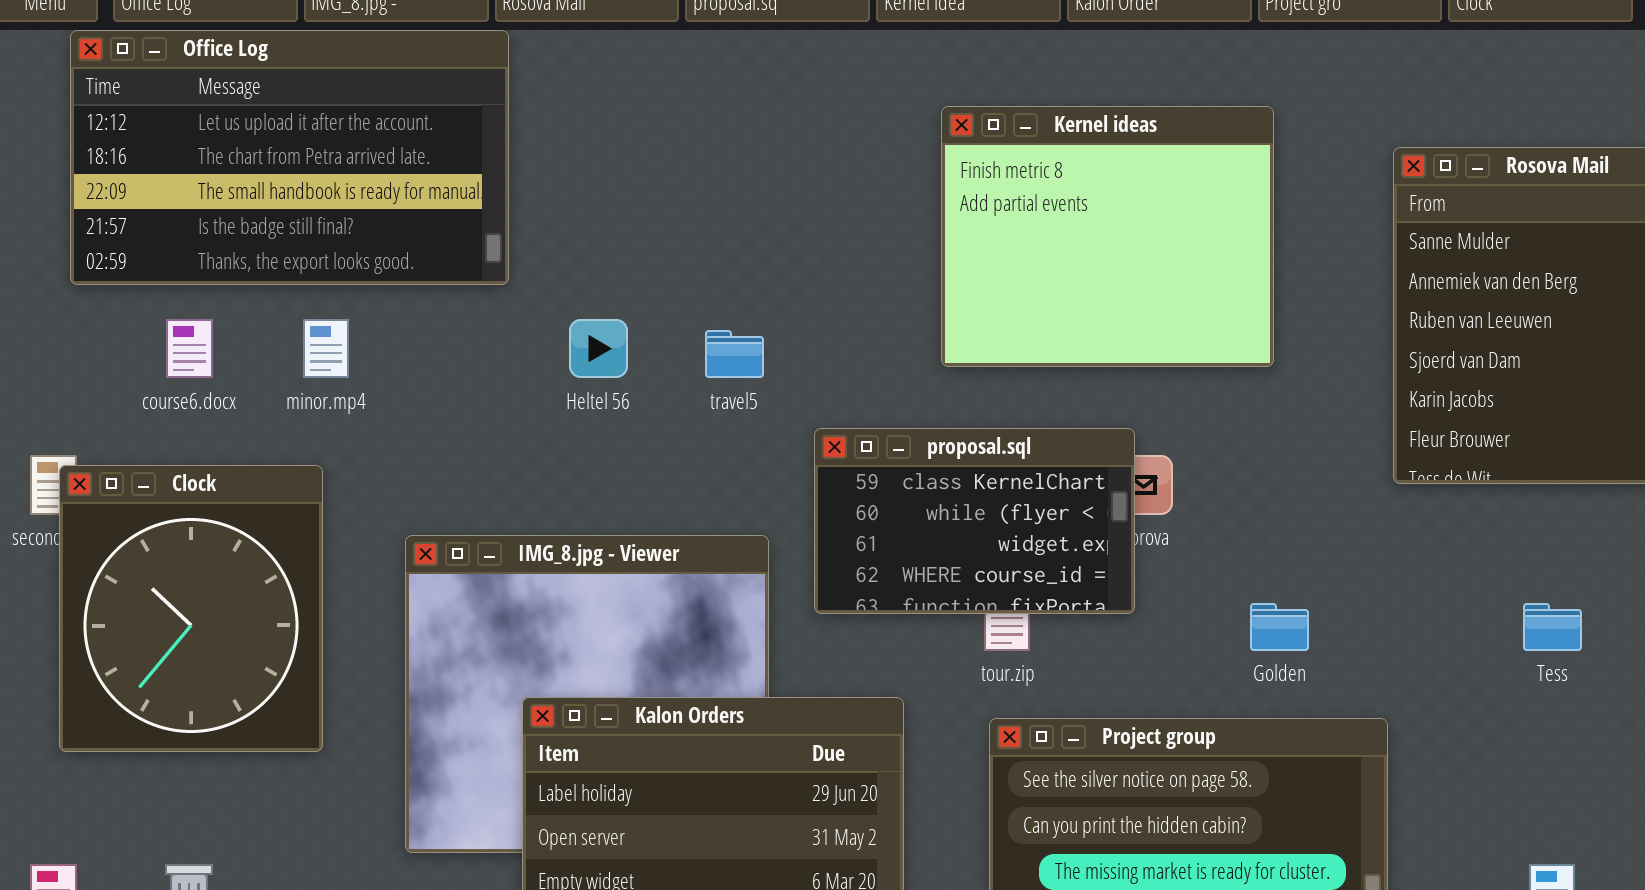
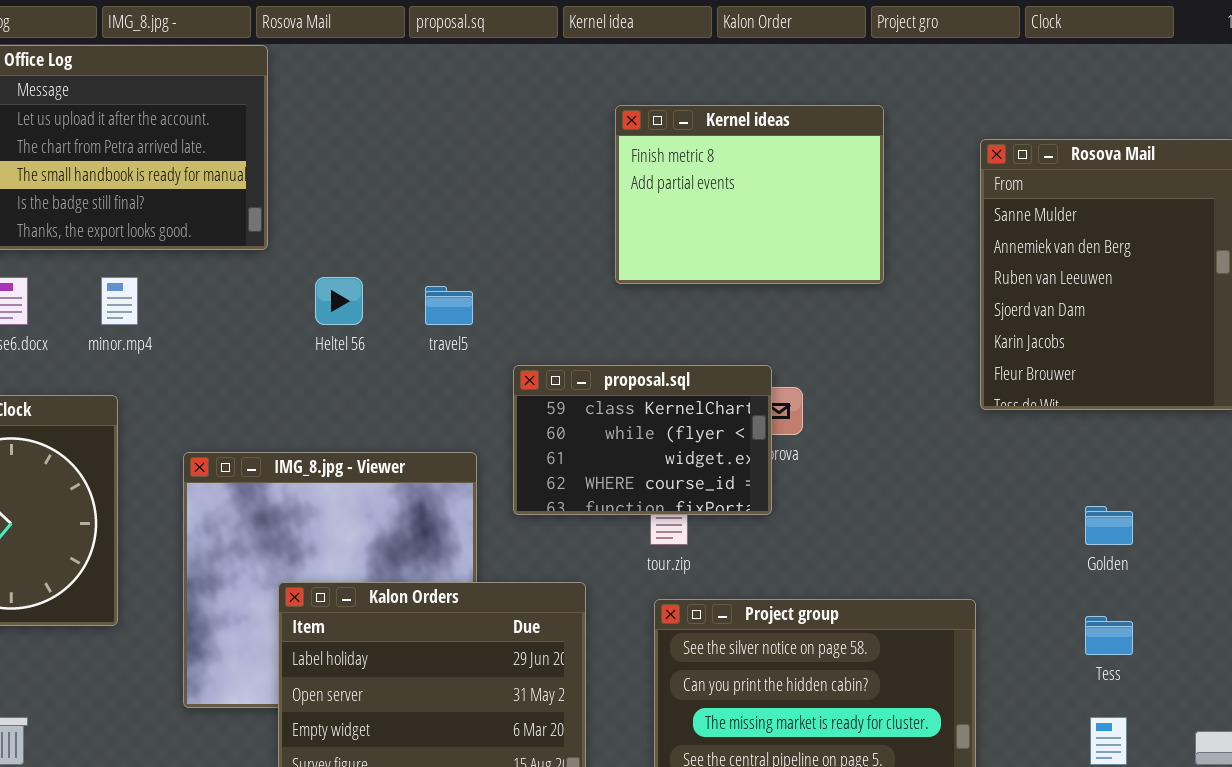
Kernel ideas: [941,106,1274,367] -> [615,105,884,284], resized
Golden: [1250,603,1309,651] -> [1085,506,1133,545], moved
Tess: [1523,603,1582,651] -> [1085,616,1133,655], moved

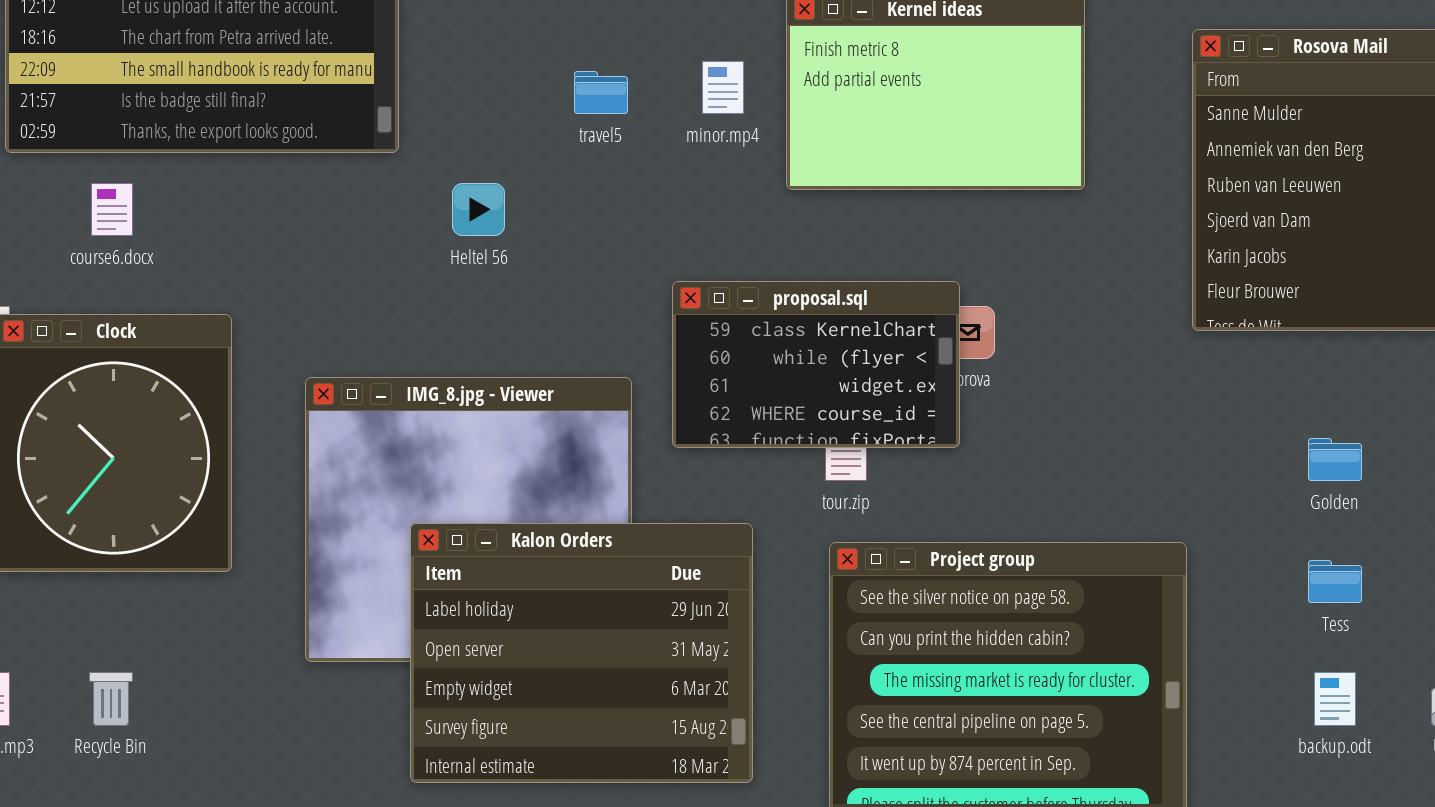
minor.mp4: [101,277,138,325] -> [702,61,744,114], moved
travel5: [425,286,473,325] -> [574,71,628,114], moved

